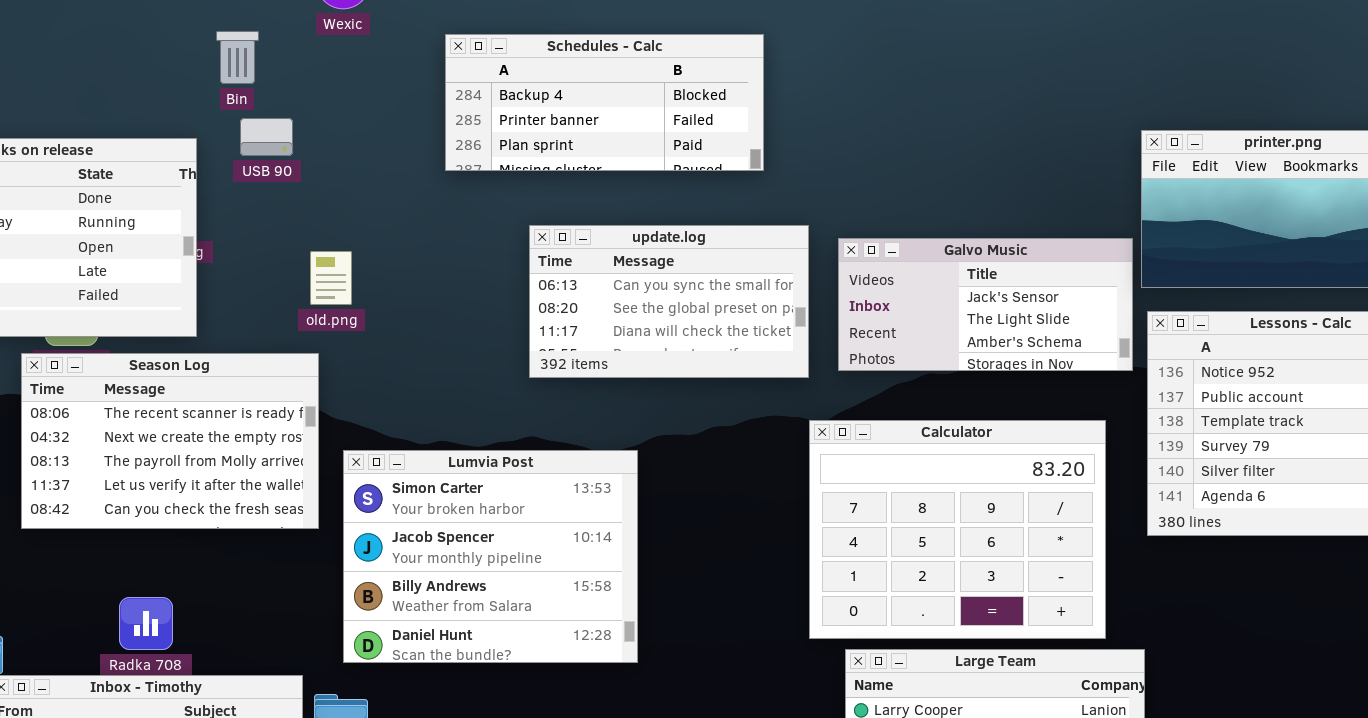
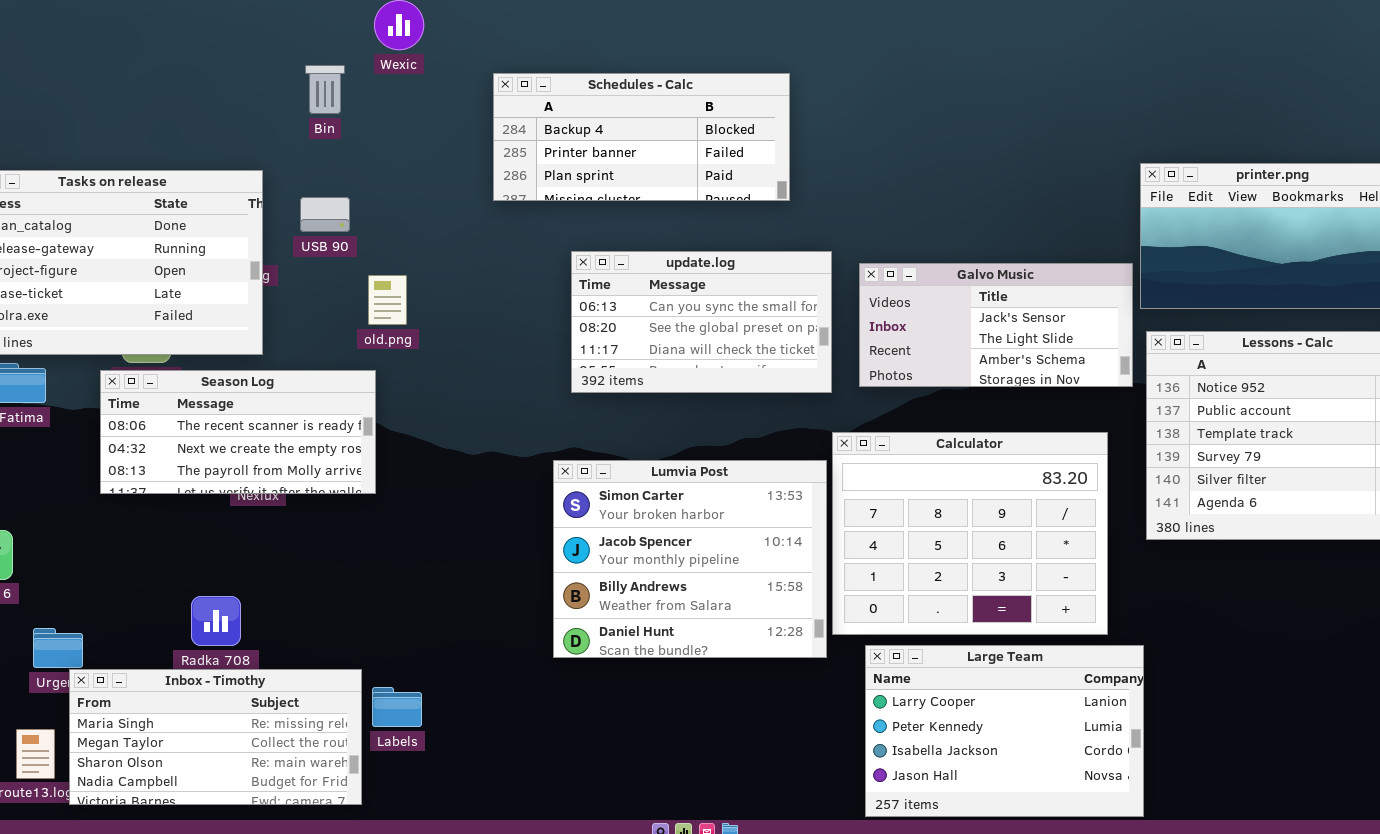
Bin: [216,31,259,84] -> [305,65,345,114], moved
USB 90: [240,118,293,156] -> [300,197,350,232], moved
Season Log: [21,353,319,529] -> [100,370,376,494], resized
Lumvia Post: [343,450,638,663] -> [553,460,827,658], moved

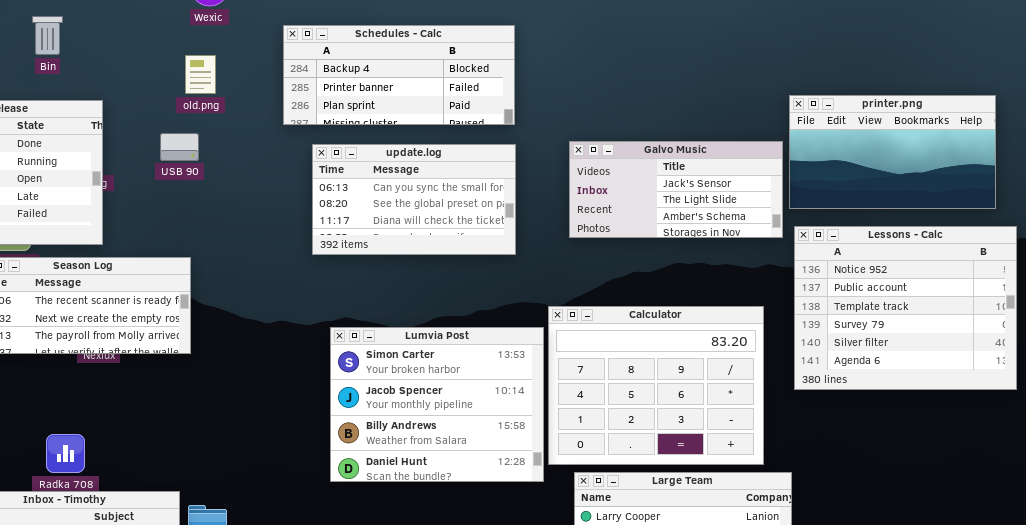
Bin: [305,65,345,114] -> [32,16,63,55], moved
USB 90: [300,197,350,232] -> [160,133,199,161], moved
update.log: [571,251,832,393] -> [312,144,516,255], moved
Galvo Music: [859,263,1133,387] -> [569,141,783,238], moved
old.png: [368,275,407,325] -> [185,55,216,94], moved

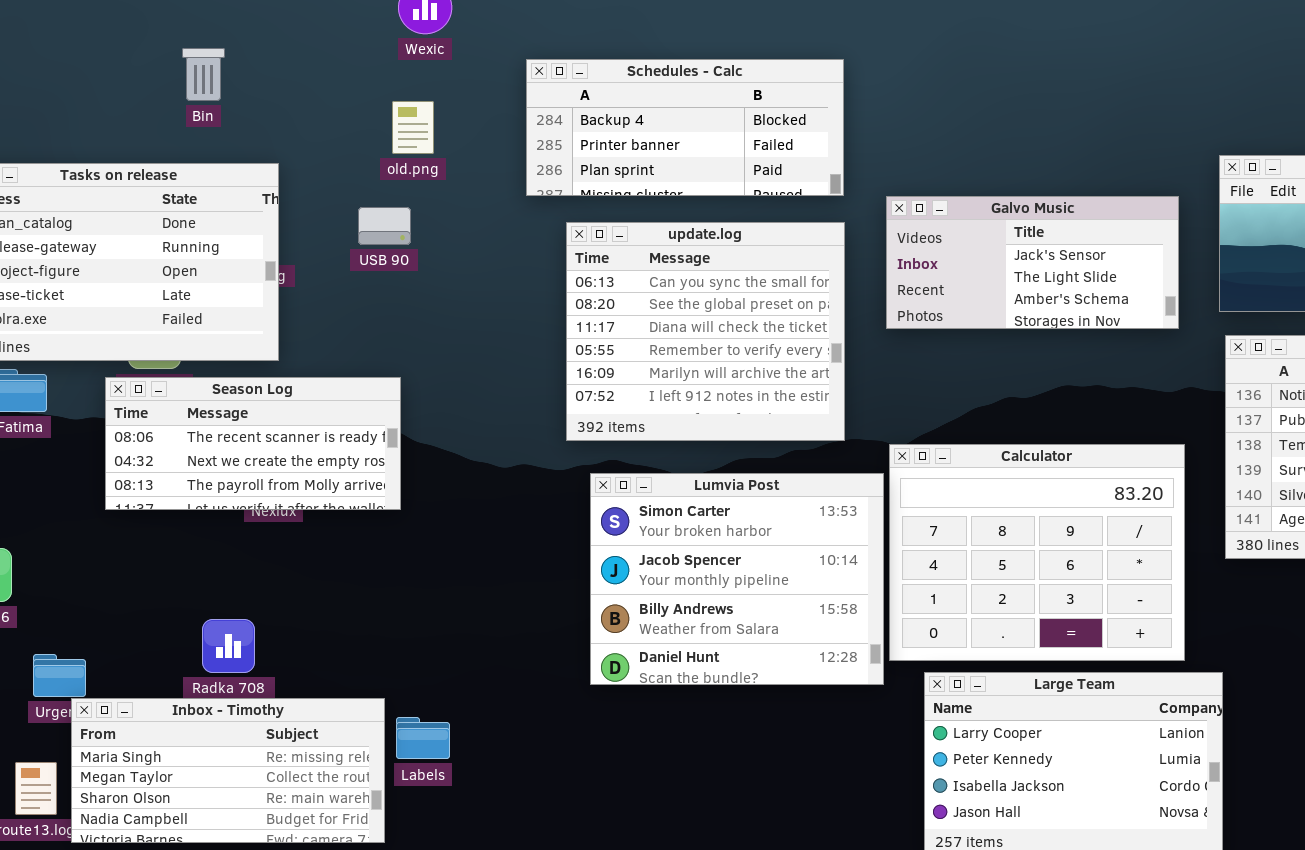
Galvo Music: [569,141,783,238] -> [886,196,1179,329], moved
update.log: [312,144,516,255] -> [566,222,845,441], resized

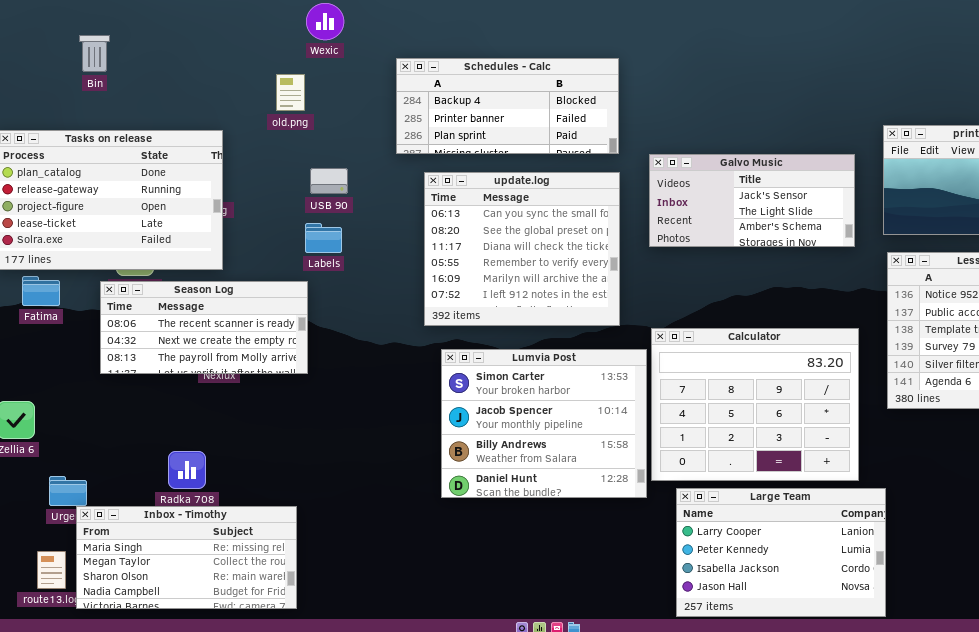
Bin: [182,48,225,101] -> [79,35,110,72], moved
old.png: [392,101,434,154] -> [276,74,305,111], moved
USB 90: [358,207,411,245] -> [310,168,348,194], moved
Labels: [396,717,450,759] -> [305,223,342,253], moved

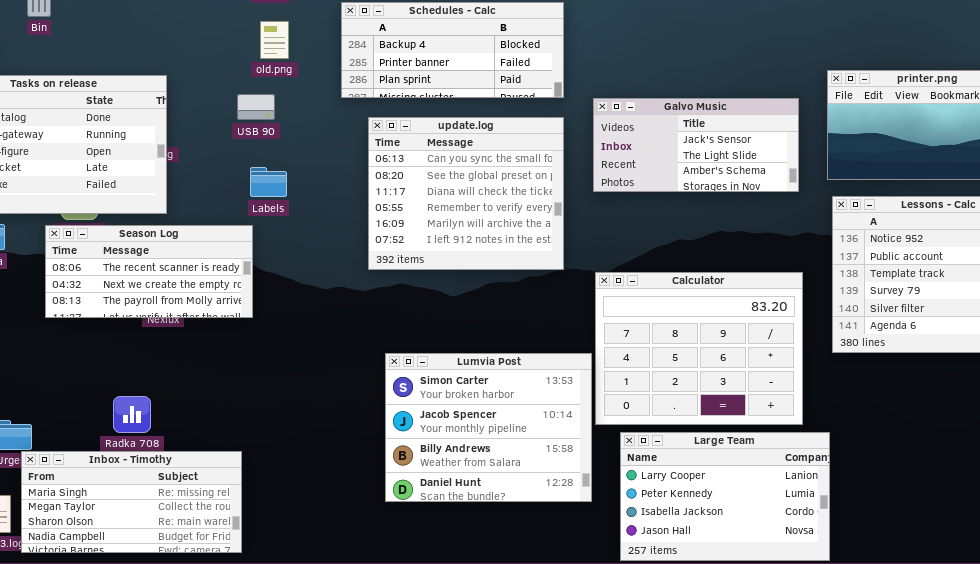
old.png: [276,74,305,111] -> [260,21,289,59], moved
USB 90: [310,168,348,194] -> [237,94,275,120], moved
Lumvia Post: [441,349,647,498] -> [385,353,592,502], moved

